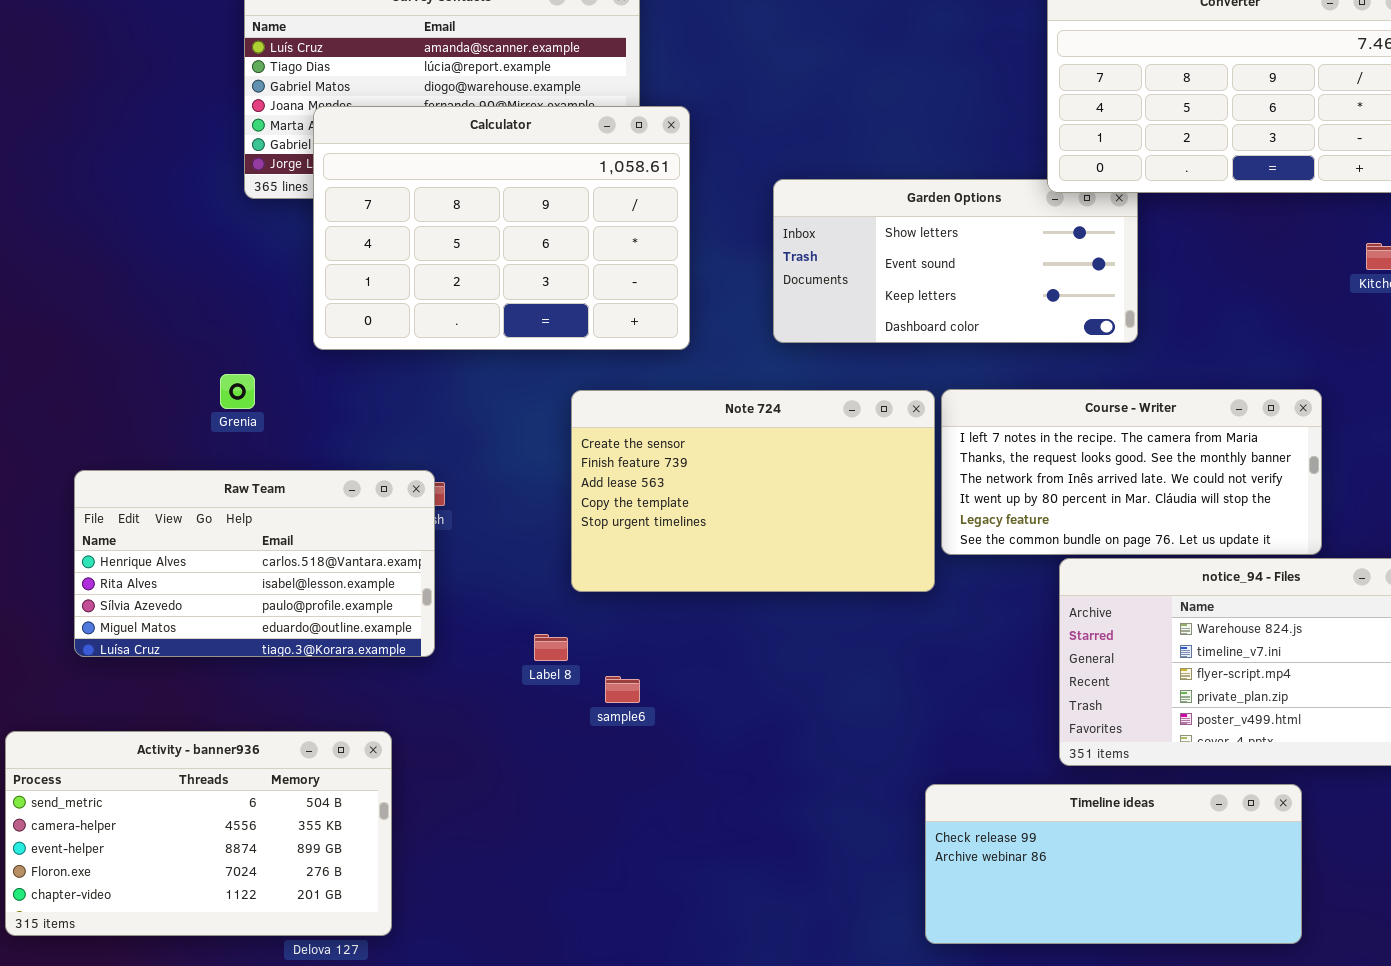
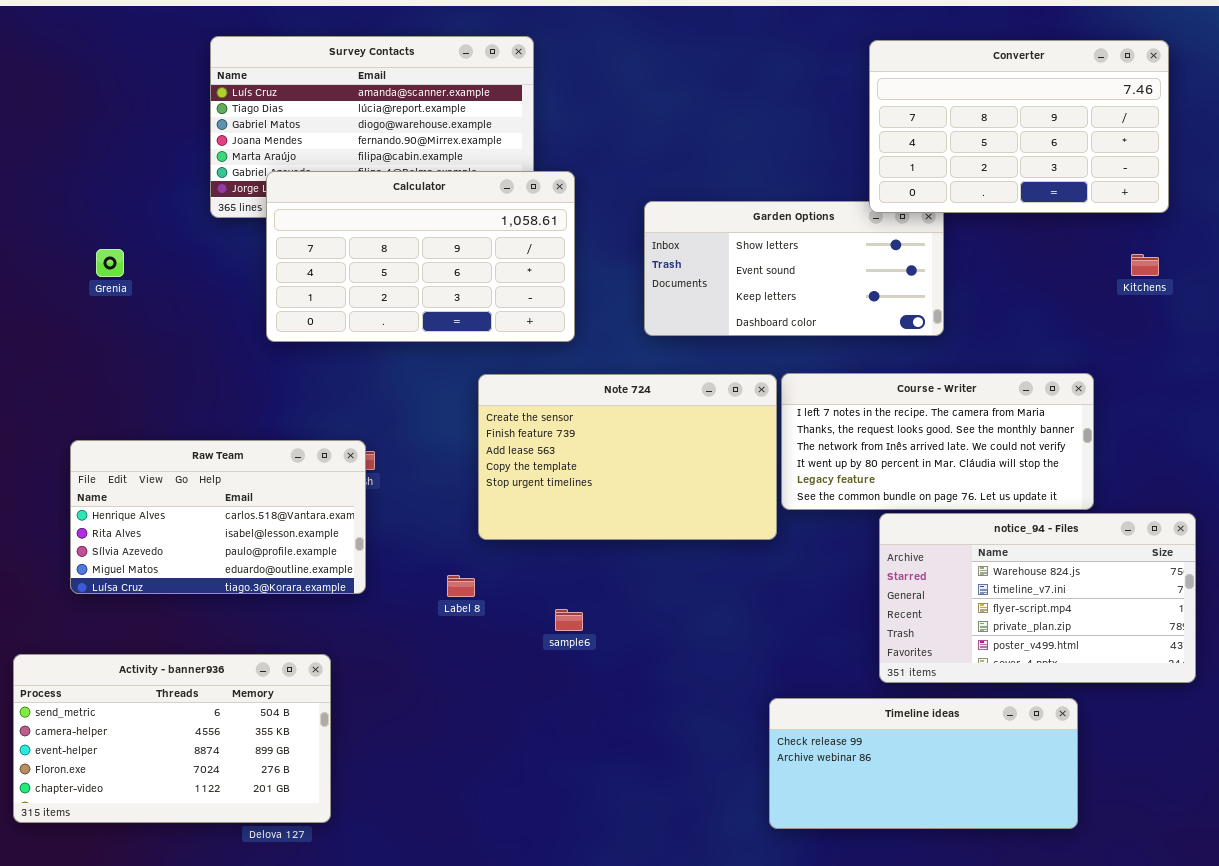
Calculator: [313,106,690,350] -> [266,171,575,342], resized
Grenia: [220,374,255,409] -> [96,249,124,277], moved
sample6: [605,676,640,703] -> [555,609,583,631], moved

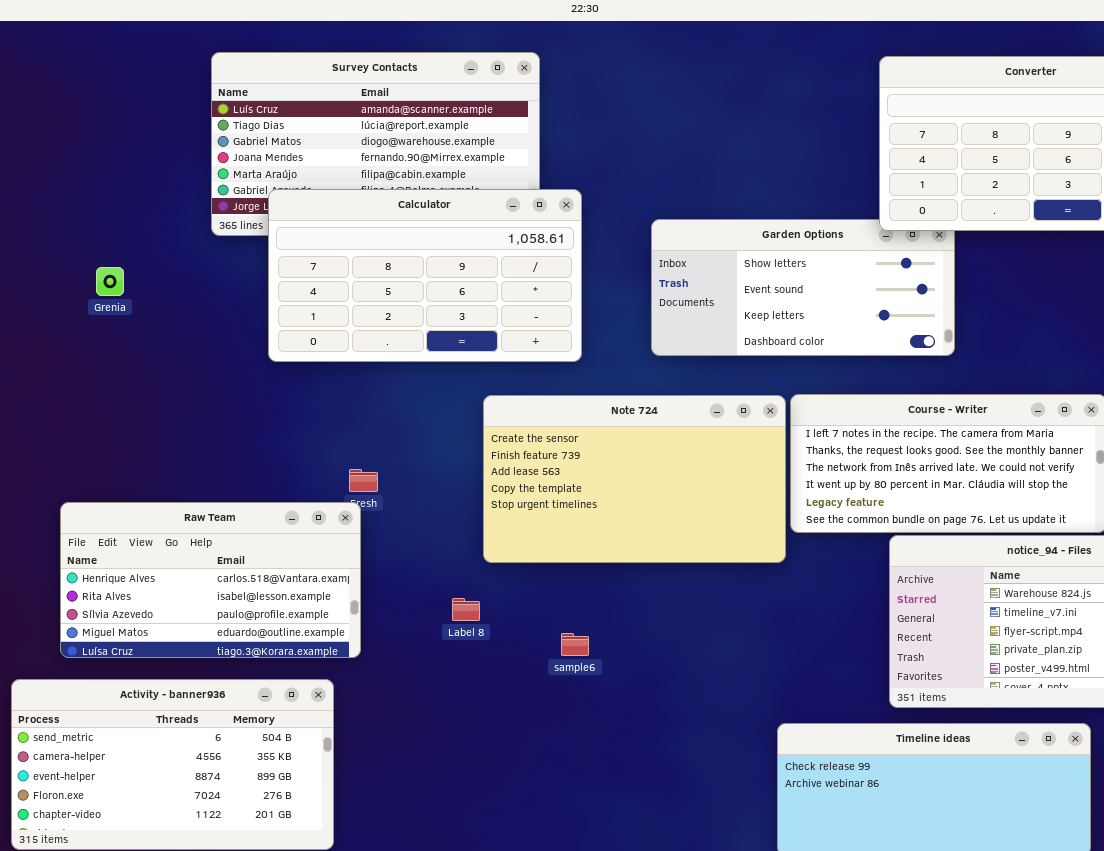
Raw Team: [70,440,366,594] -> [60,502,361,658], moved

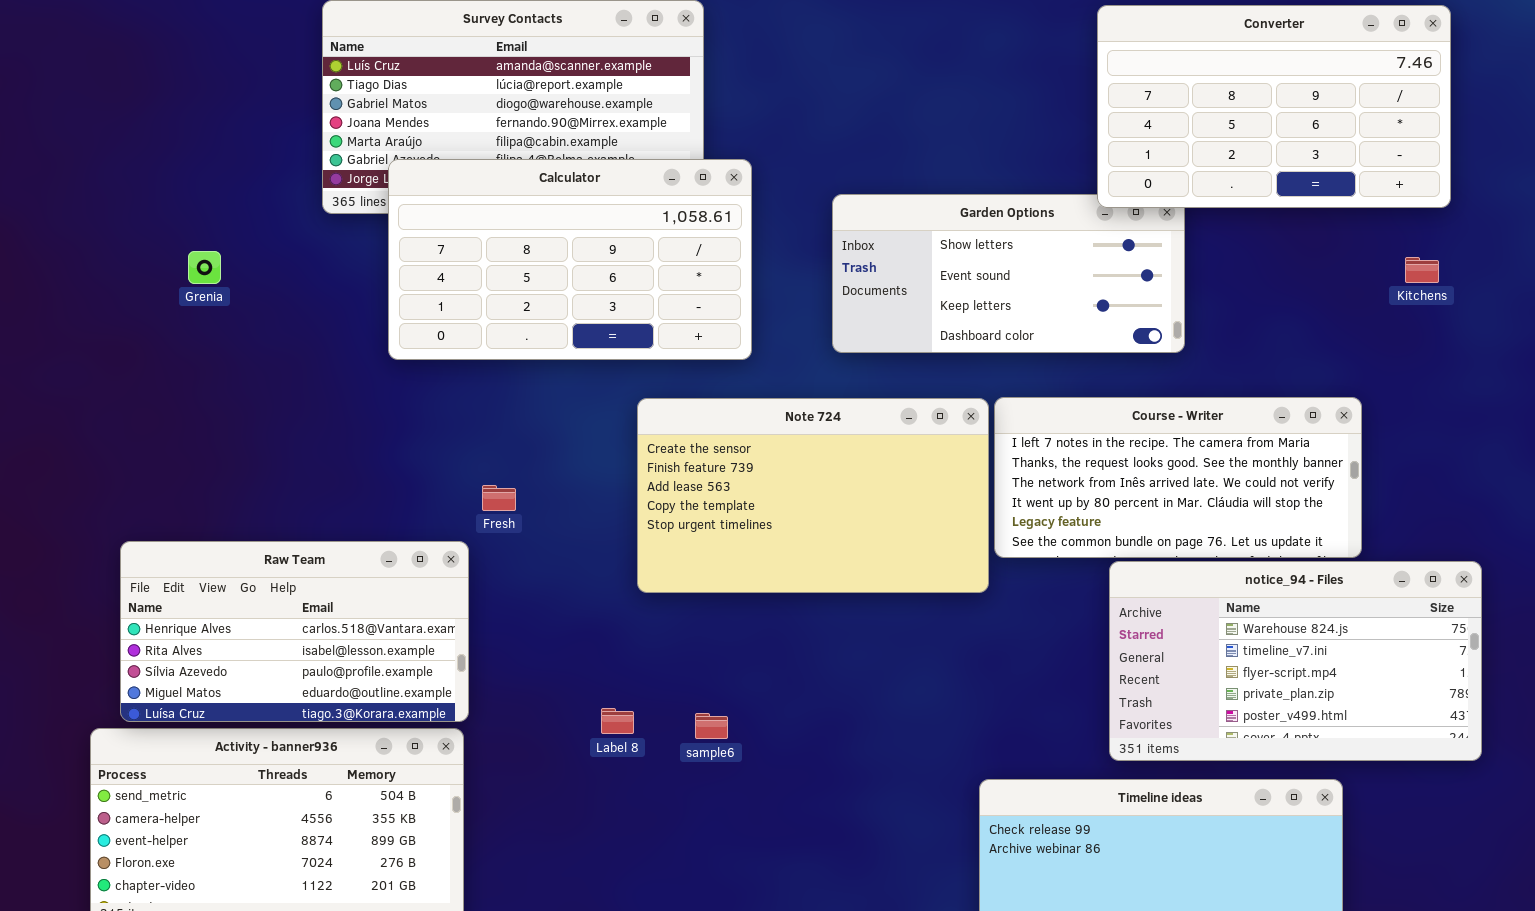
Raw Team: [60,502,361,658] -> [120,541,469,722], moved
Label 8: [452,598,480,621] -> [601,708,634,734], moved
sample6: [561,633,589,656] -> [695,713,728,739], moved

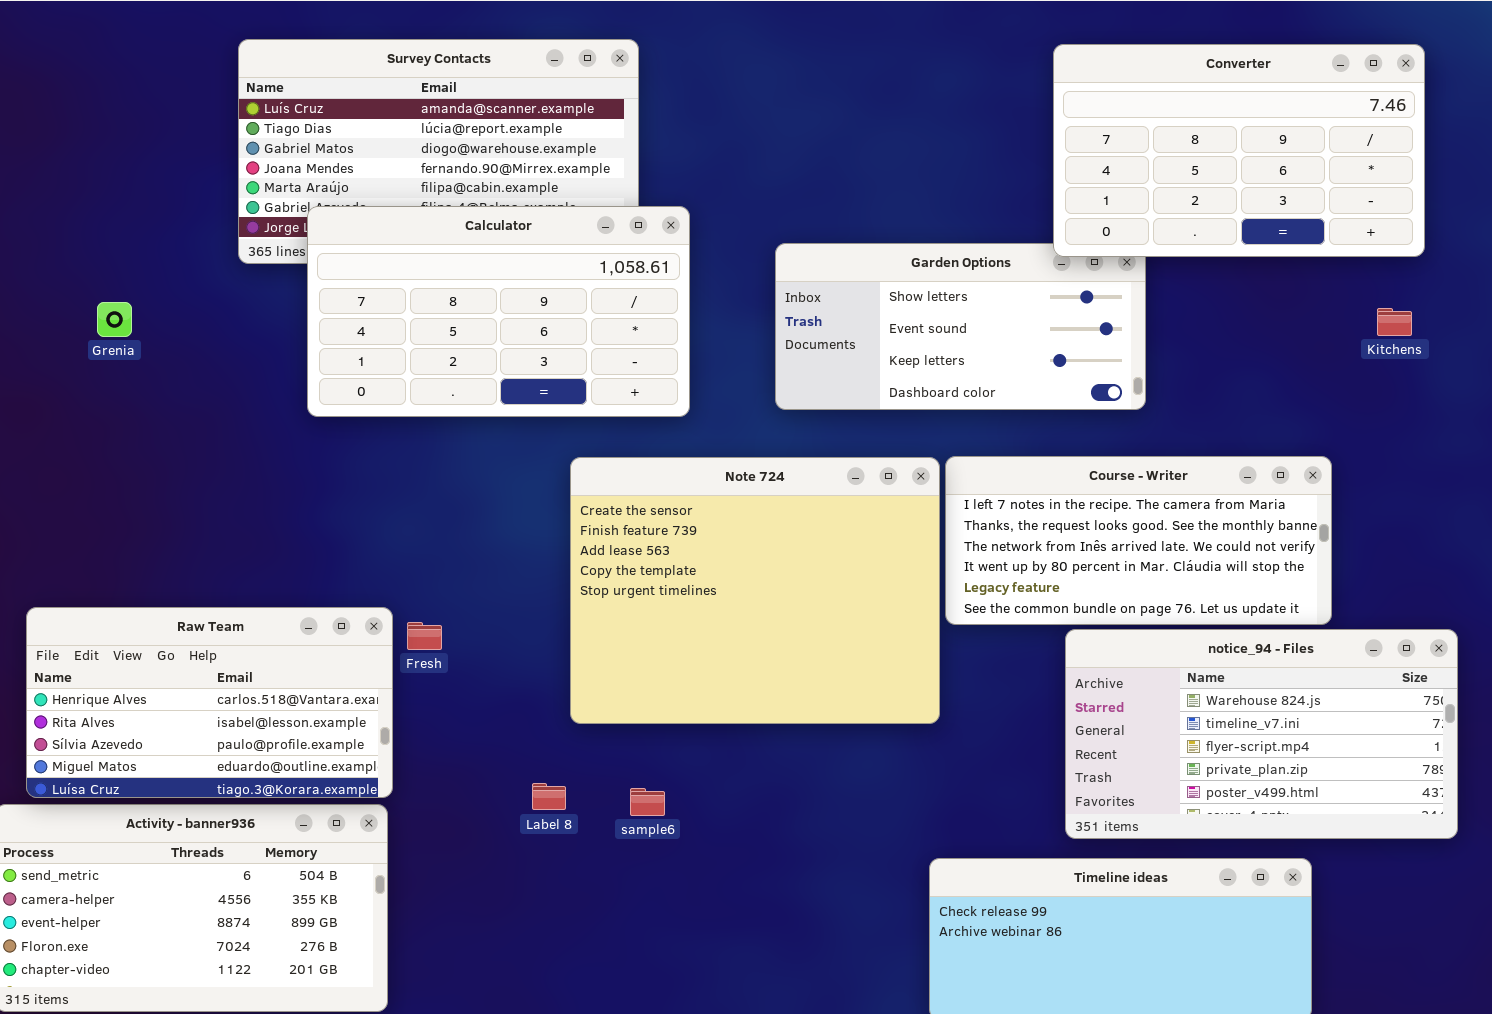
Note 724: [637,398,989,593] -> [570,457,940,724], resized
Fresh: [482,485,516,511] -> [407,622,442,650], moved

